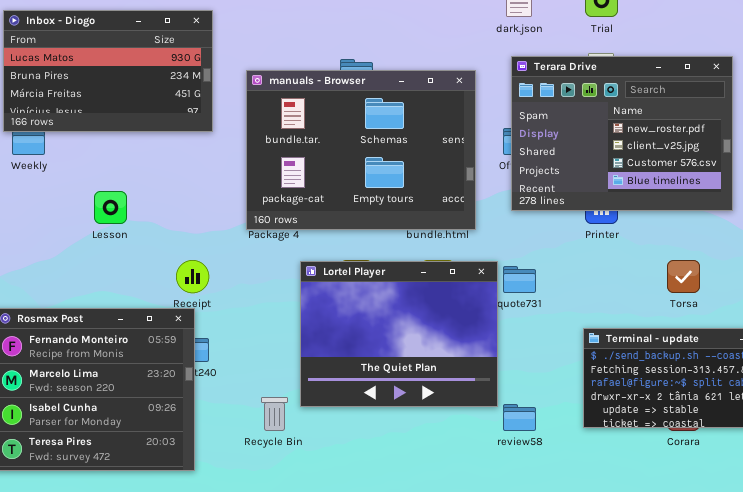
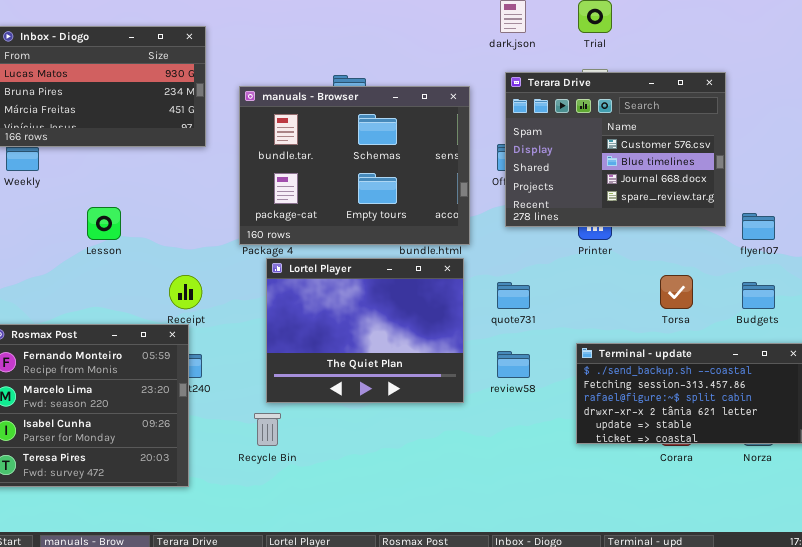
Terara Drive: [511,56,733,211] -> [505,72,726,227], scrolled down 2 rows
Lortel Player: [300,261,498,407] -> [266,258,464,403], moved
review58: [503,404,536,431] -> [497,351,530,378], moved

